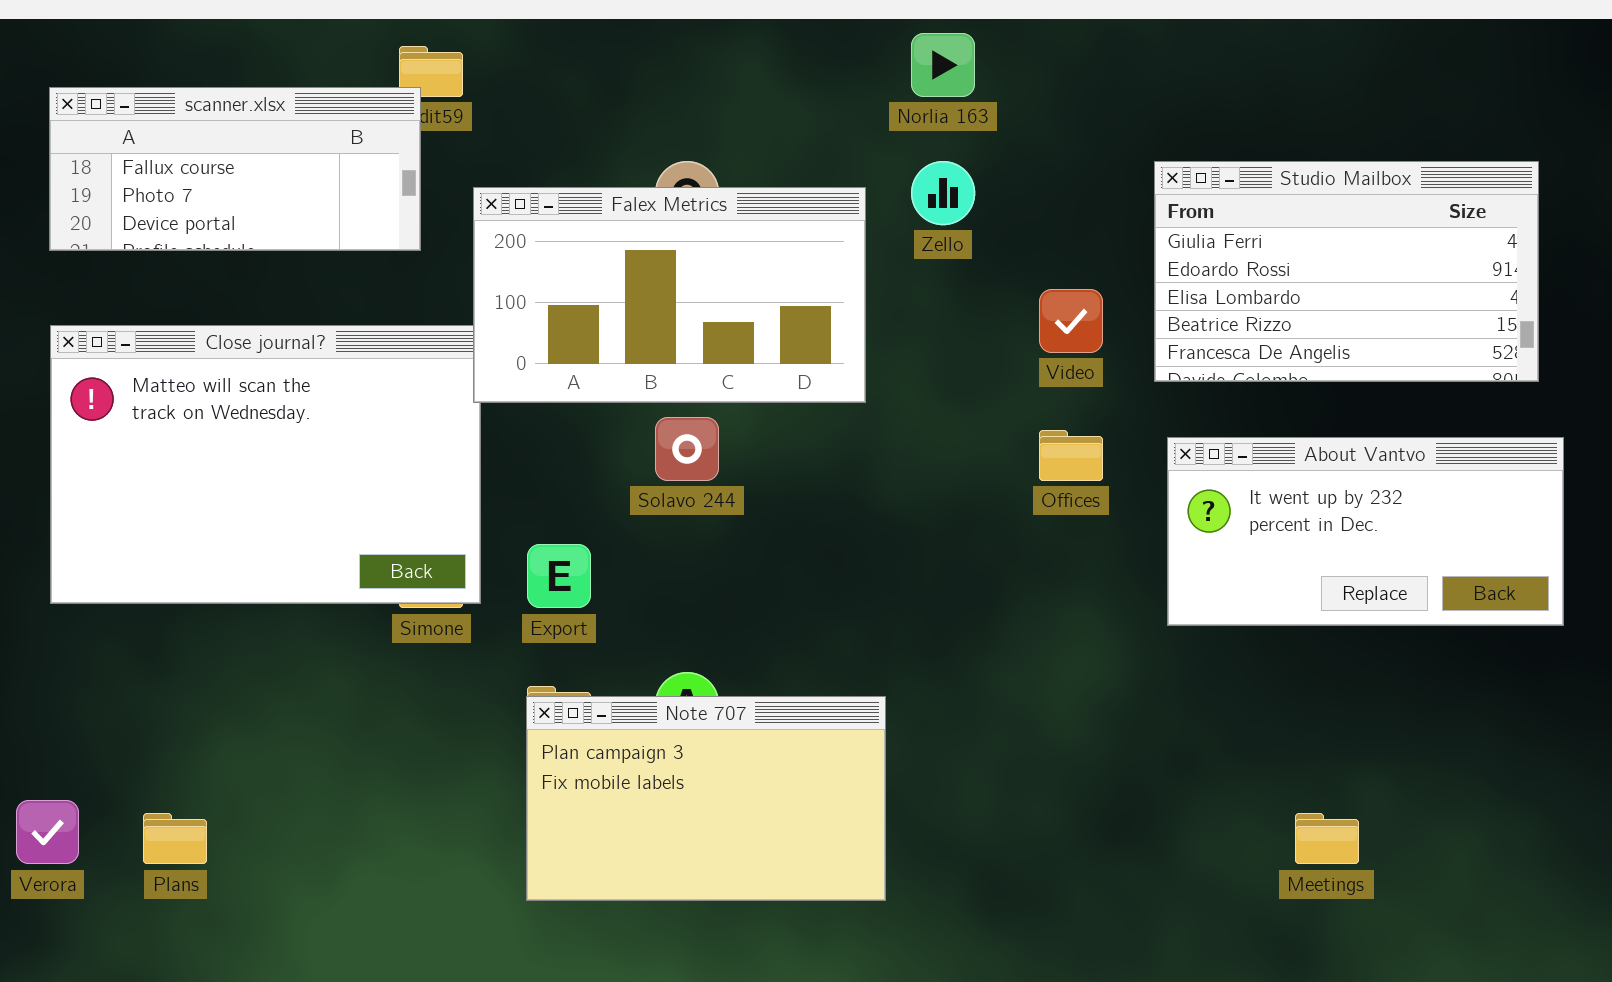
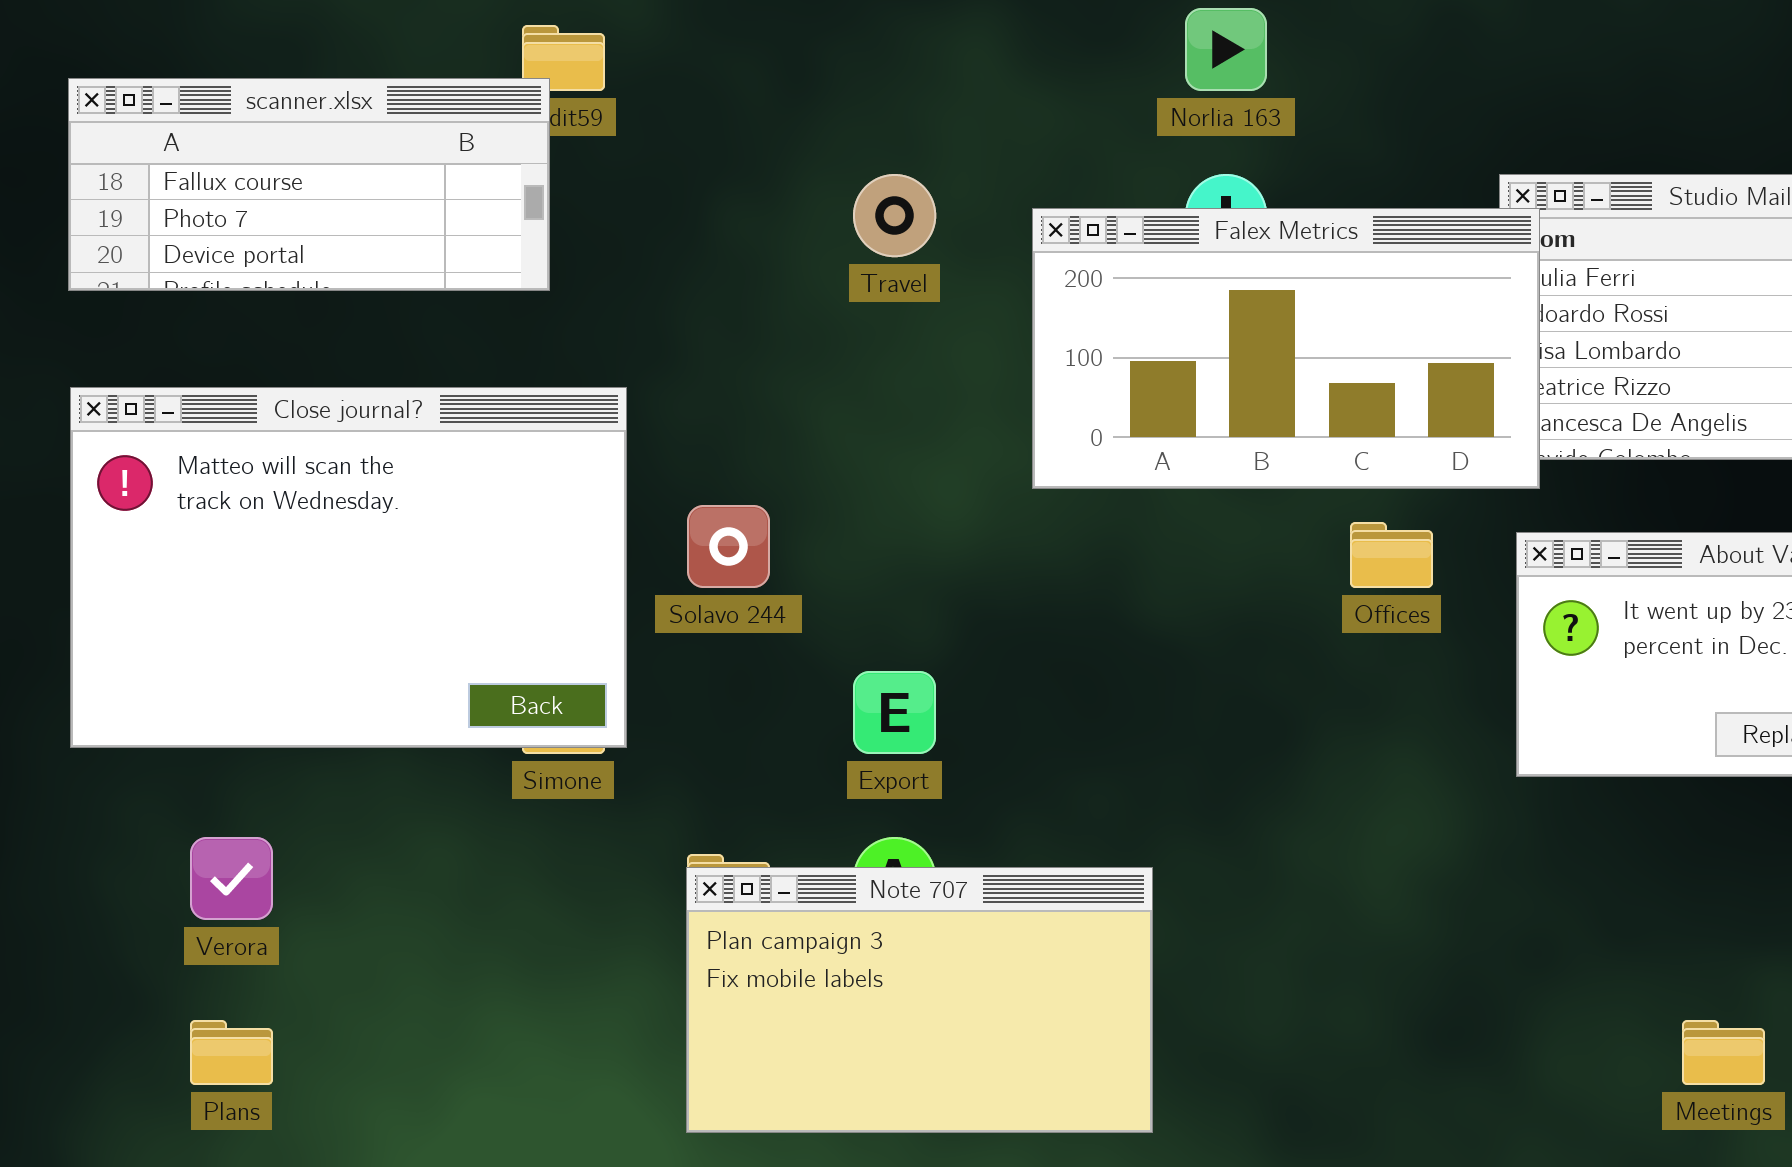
Falex Metrics: [473,187,866,403] -> [1032,208,1540,489], moved
Solavo 244: [655,417,719,481] -> [687,505,770,588], moved
Export: [527,544,591,608] -> [853,671,936,754], moved
Verora: [16,800,79,864] -> [190,837,273,920], moved

